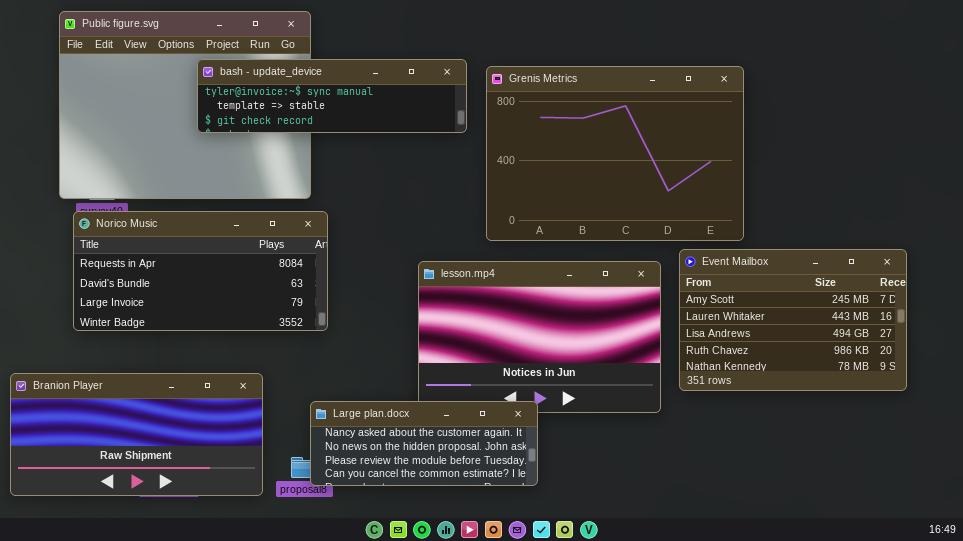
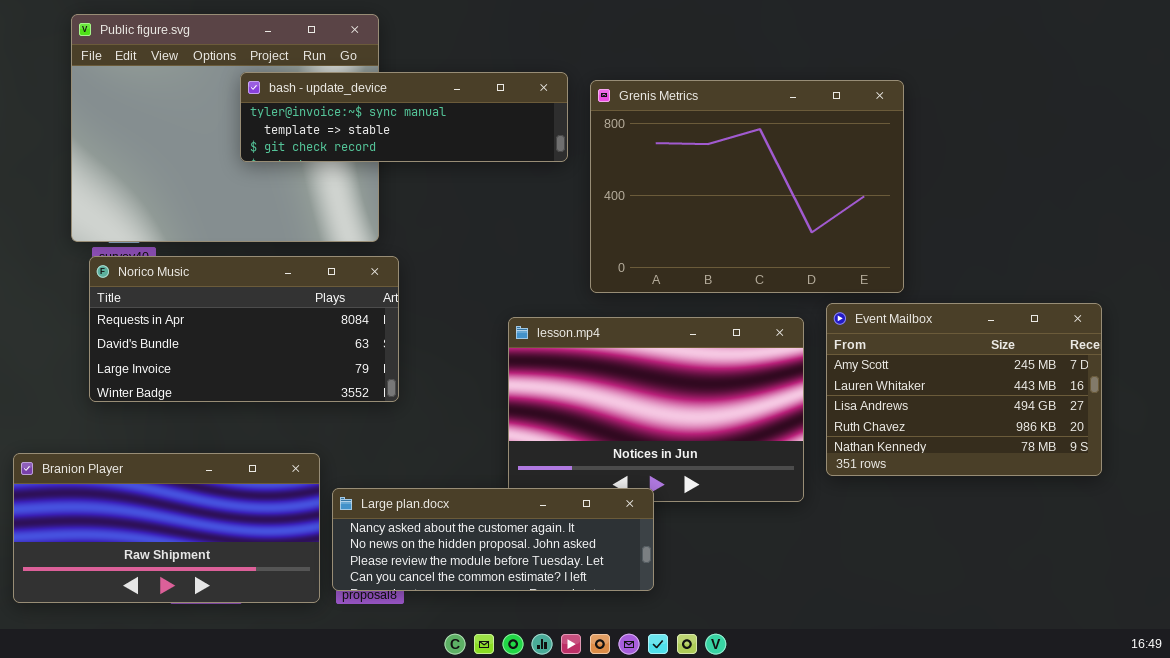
Large plan.docx: [310,401,538,486] -> [332,488,654,591], resized

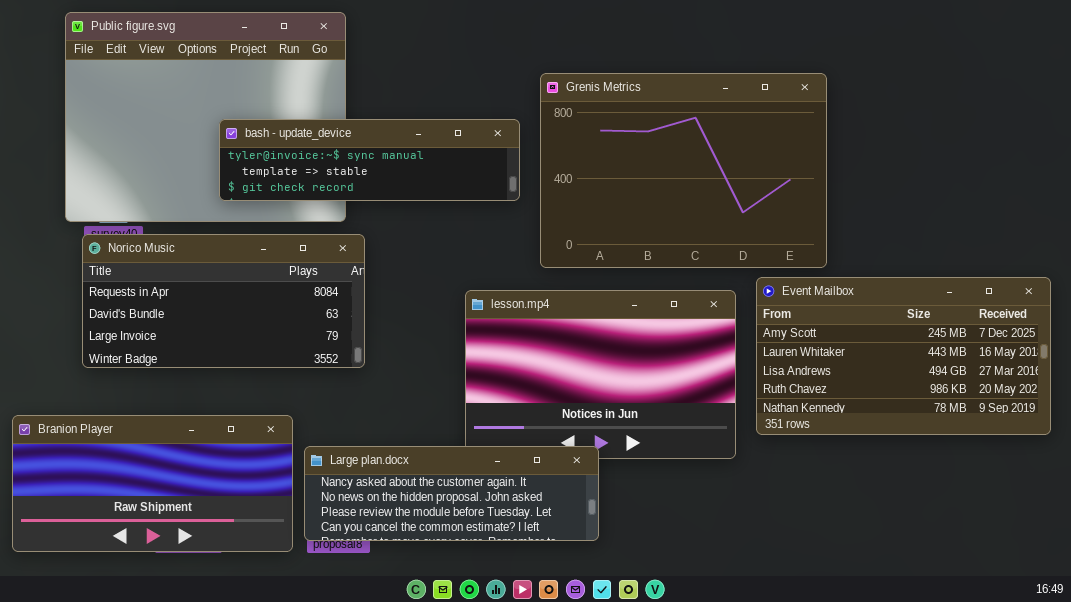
bash - update_device: [240,72,568,162] -> [219,119,520,201], moved
Event Mailbox: [826,303,1102,476] -> [756,277,1051,435], resized

